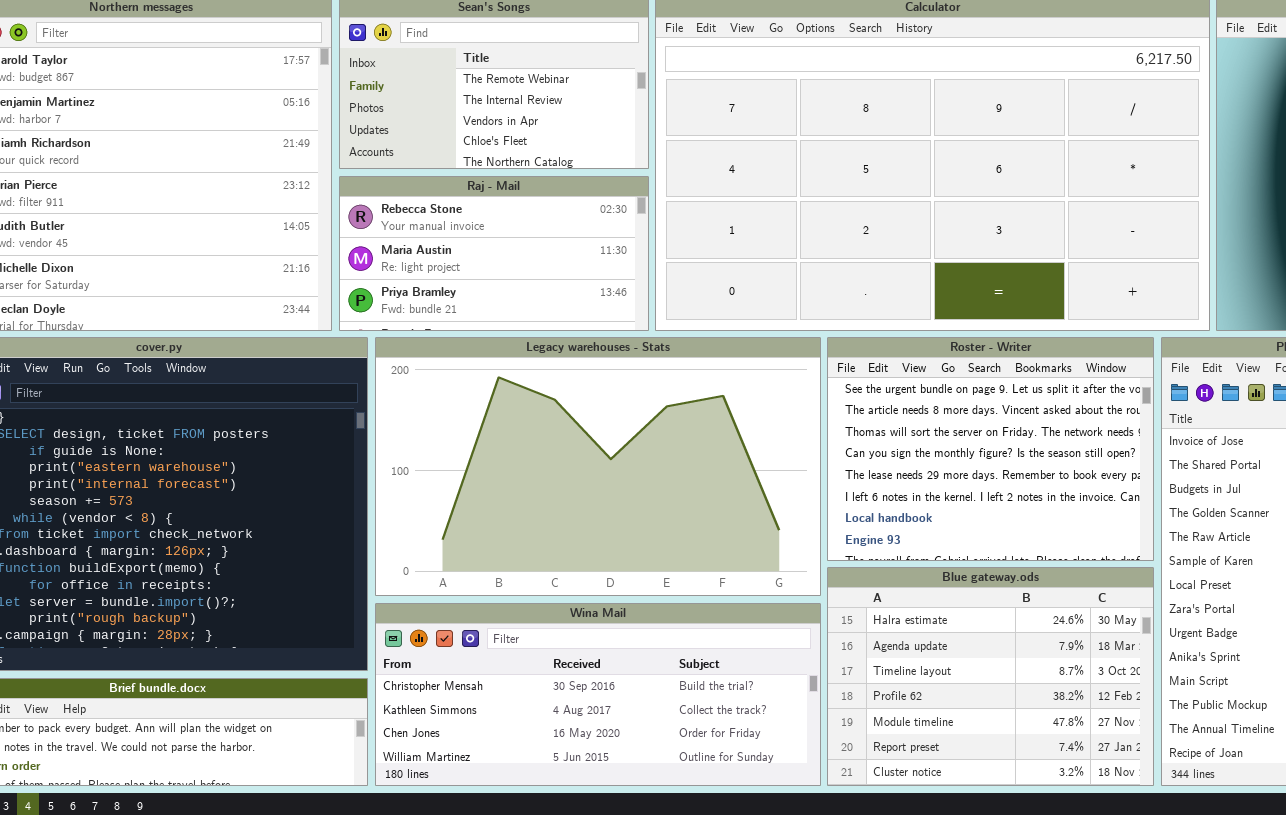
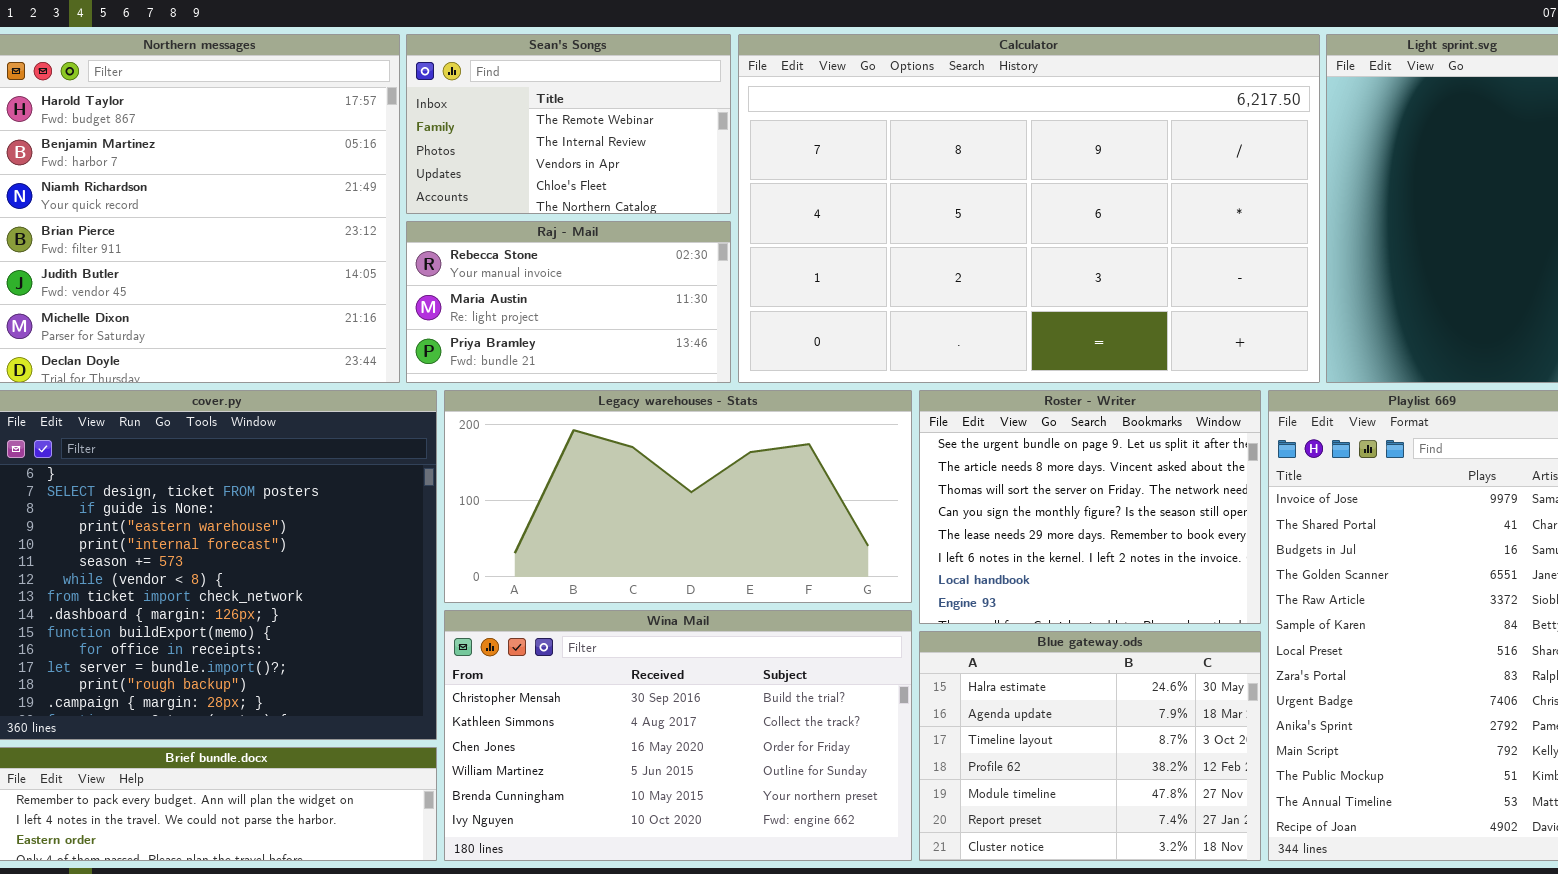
Legacy warehouses - Stats: [375,337,821,596] -> [444,390,912,603], resized
Wina Mail: [375,603,821,786] -> [444,610,912,861], resized

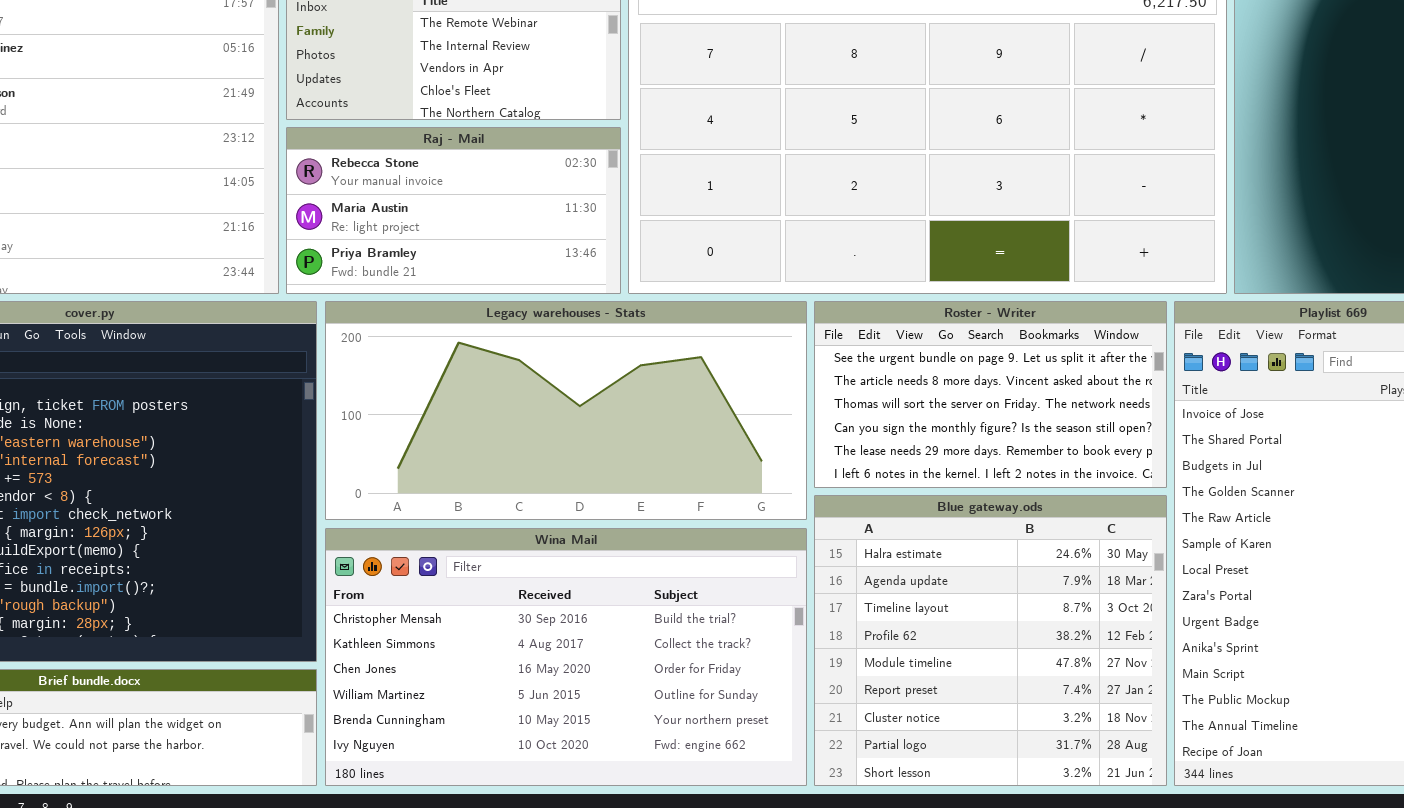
Roster - Writer: [919,390,1261,624] -> [814,301,1167,488], resized
Blue gateway.ods: [919,631,1261,861] -> [814,495,1167,786], resized

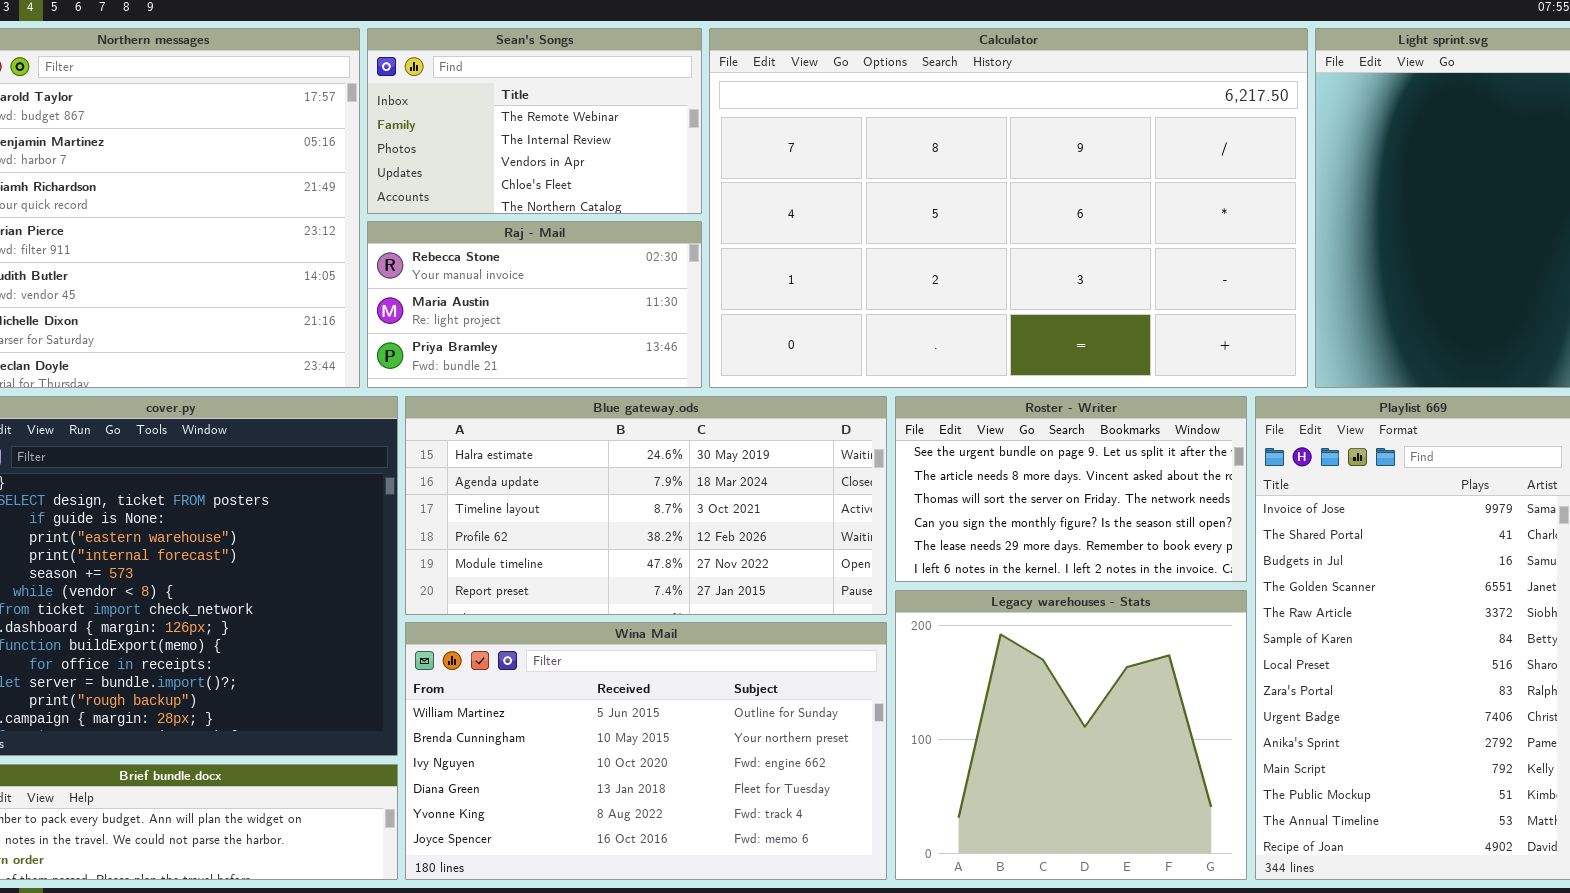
Legacy warehouses - Stats: [325,301,807,520] -> [895,590,1247,880], moved, resized
Blue gateway.ods: [814,495,1167,786] -> [405,396,887,615], moved, resized
Wina Mail: [325,528,807,786] -> [405,622,887,880], scrolled down 3 rows

